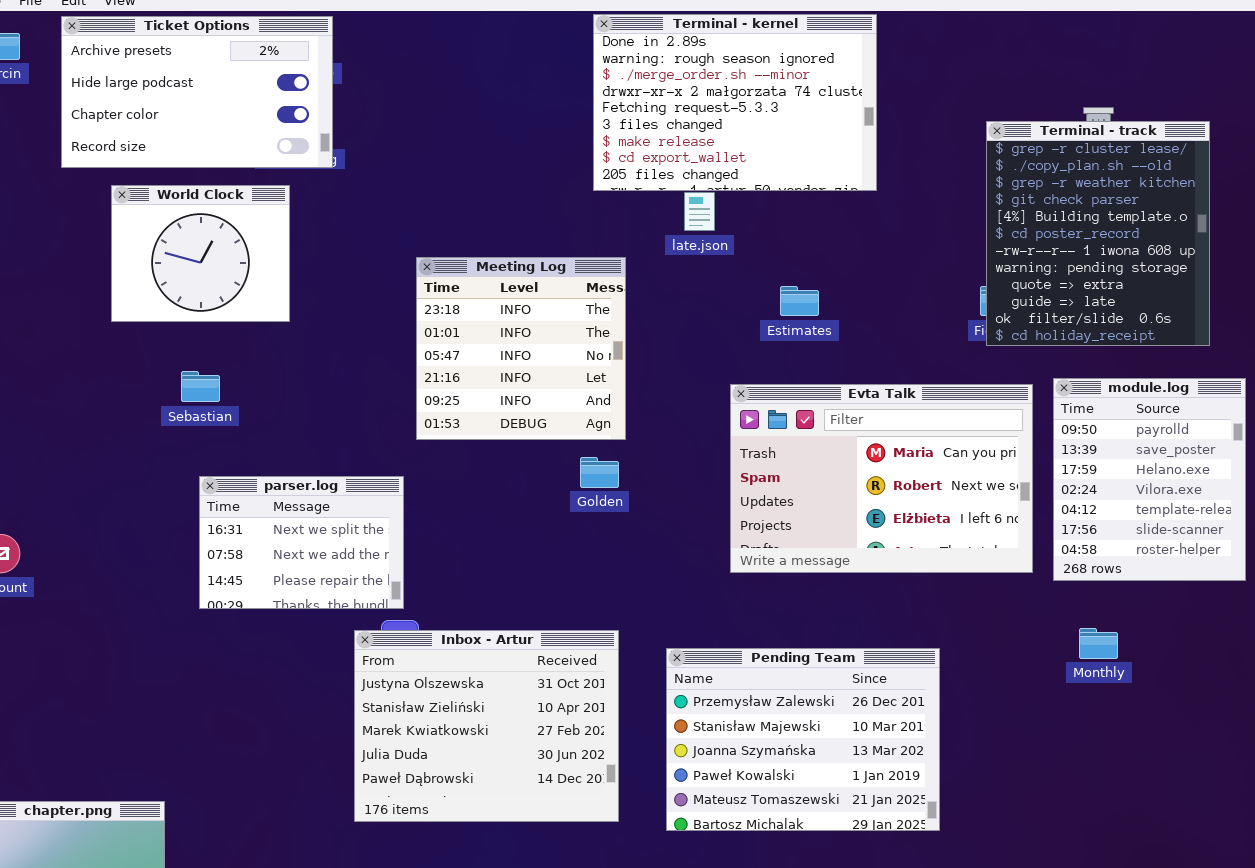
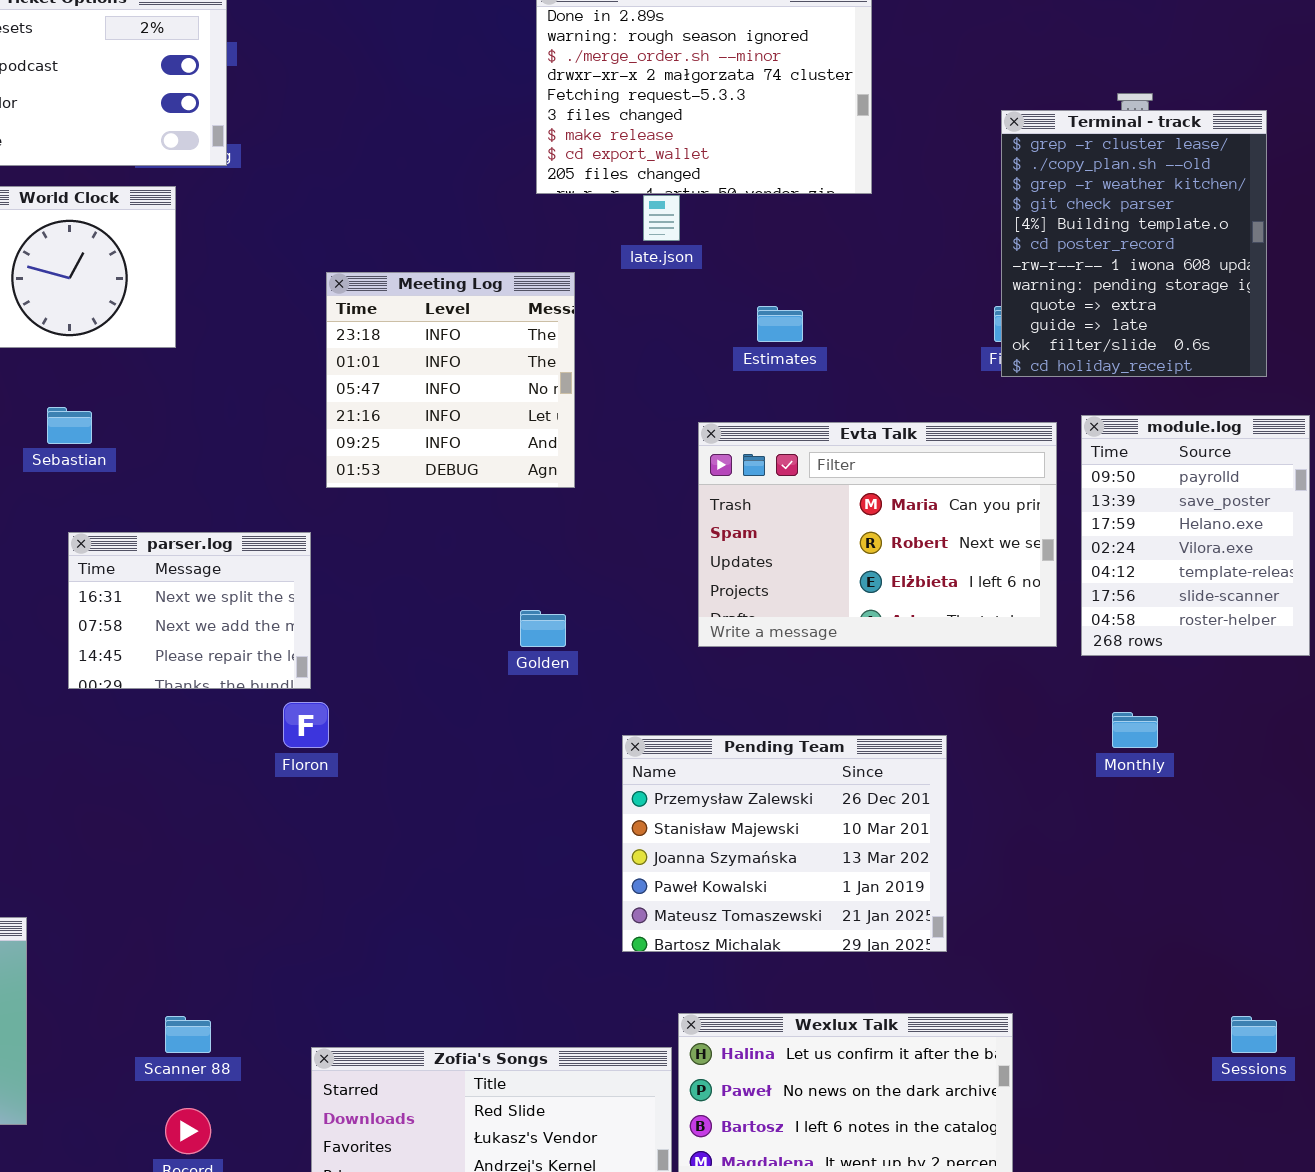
Golden: [580,457,619,488] -> [520,610,566,647], moved
Inbox - Artur: [354,630,619,822] -> none, closed

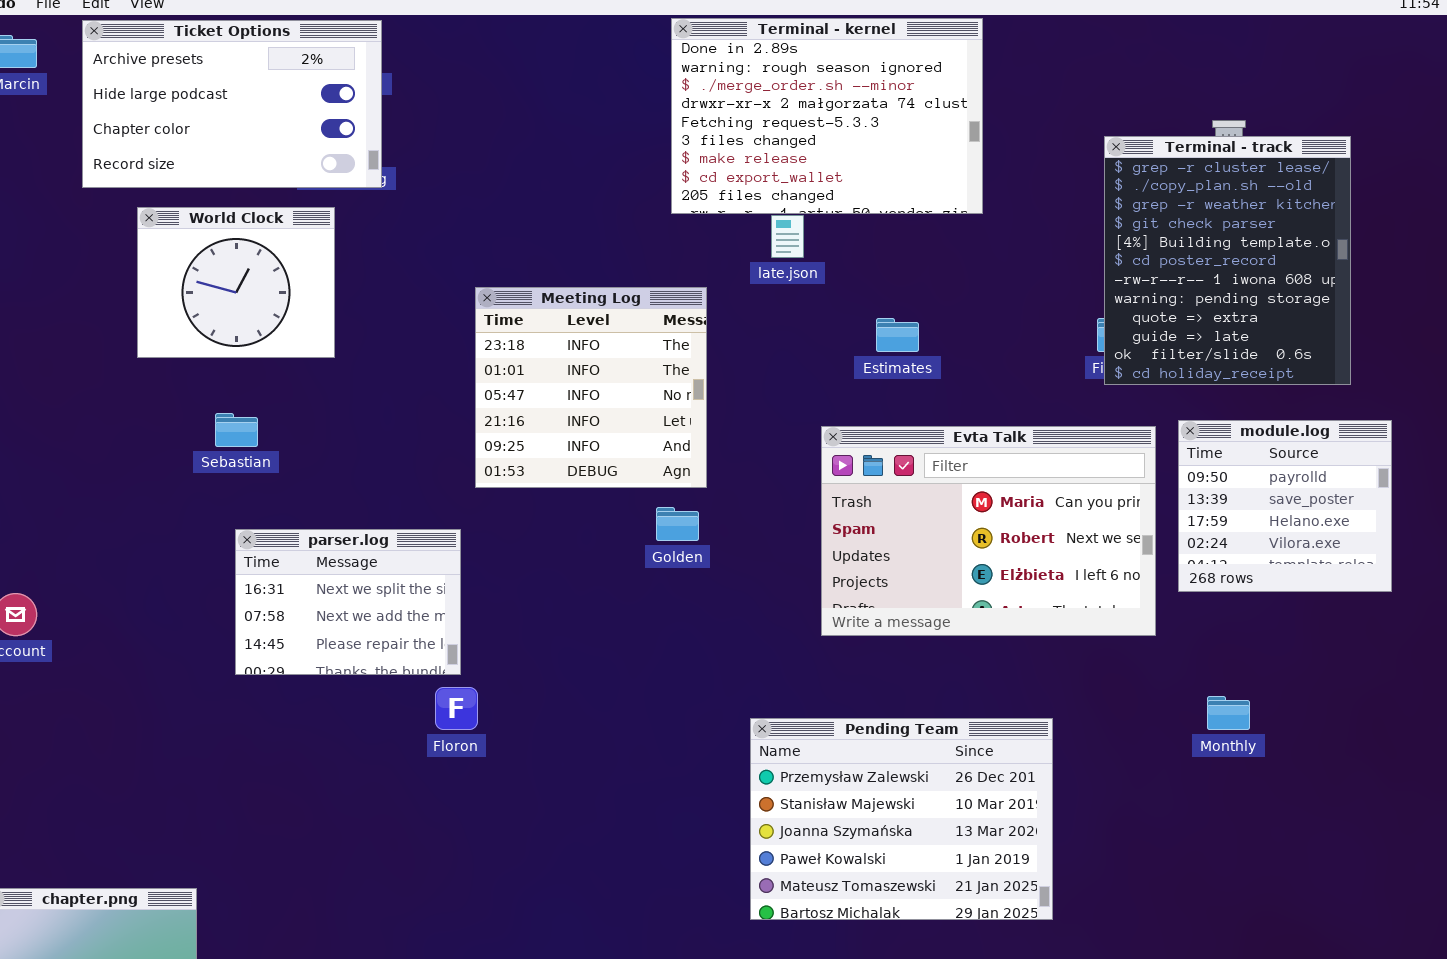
module.log: [1081,415,1310,656] -> [1178,420,1392,592], resized
Golden: [520,610,566,647] -> [656,507,699,541], moved

